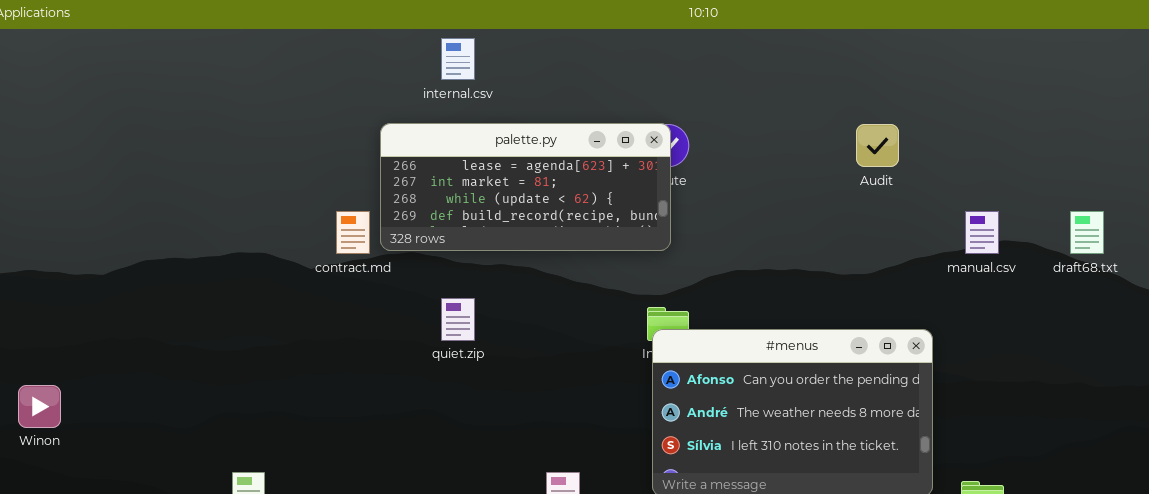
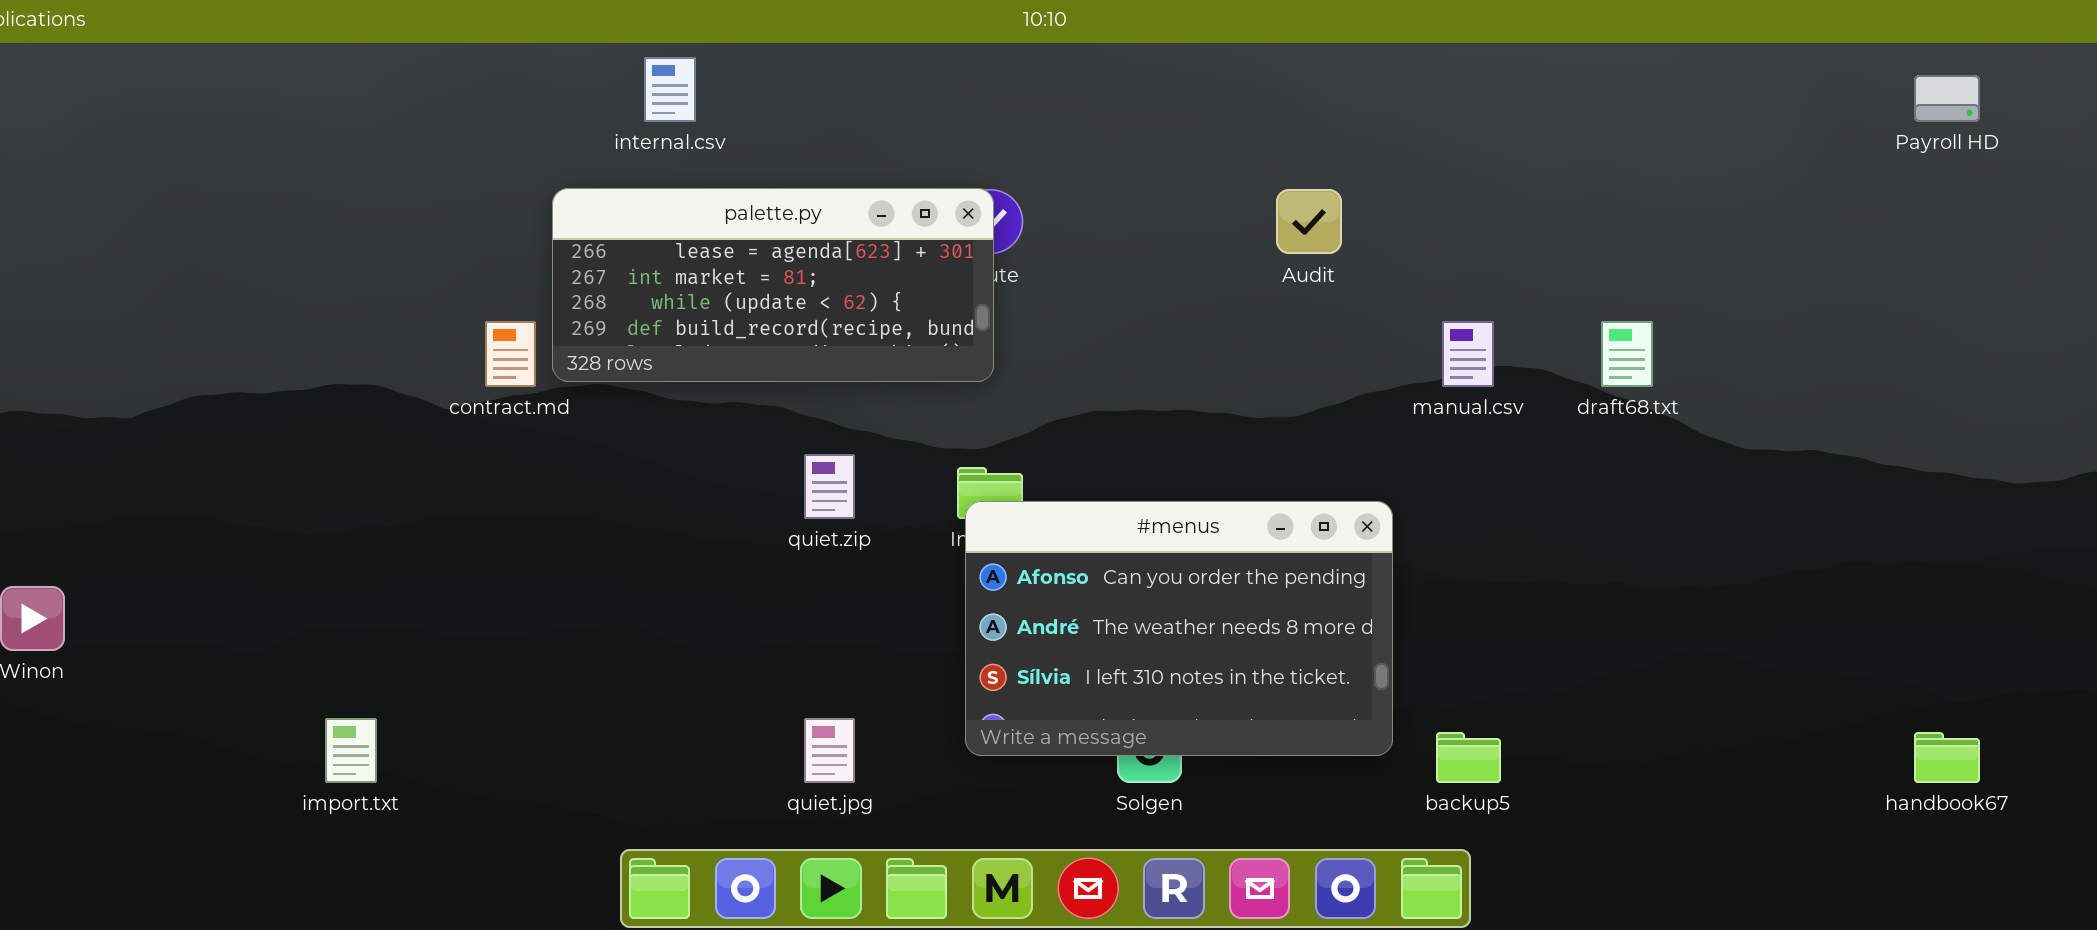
quiet.zip: [441,298,475,341] -> [804,454,855,519], moved

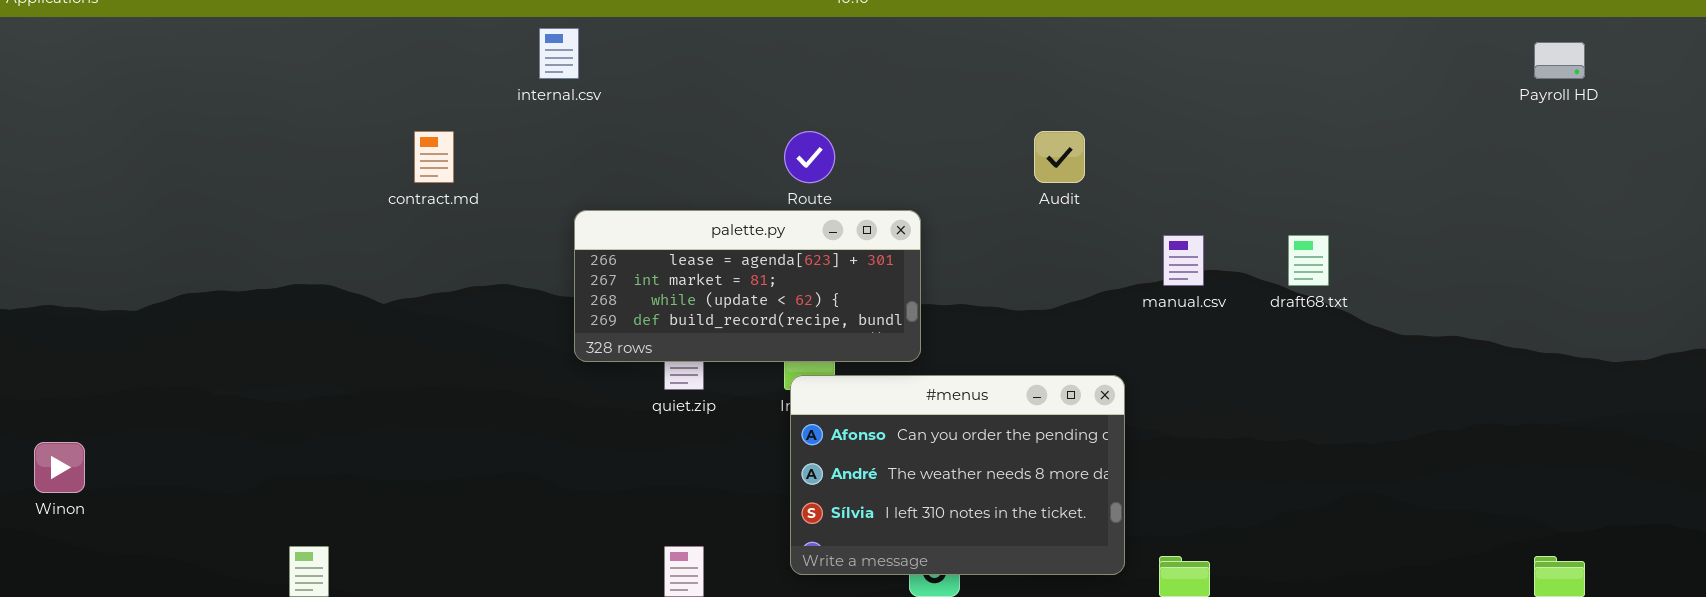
palette.py: [552,188,994,382] -> [574,210,921,362], moved
contract.md: [485,321,536,387] -> [414,131,454,183], moved

